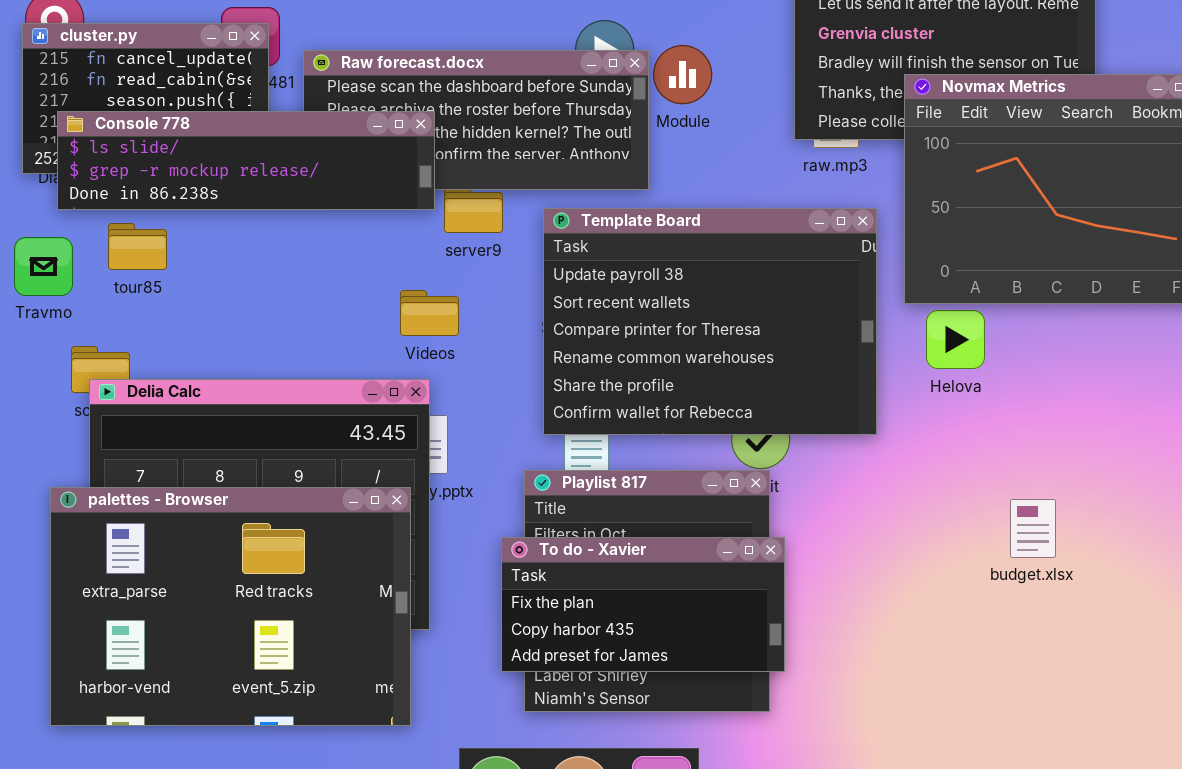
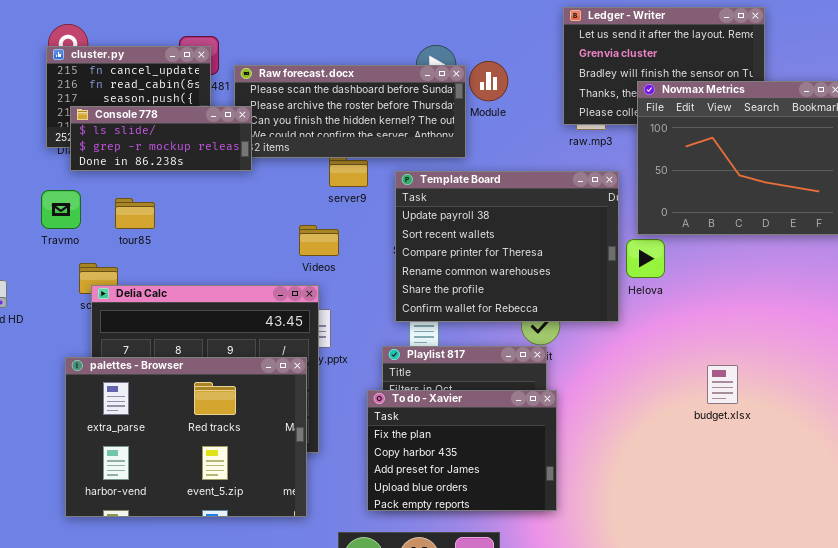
Console 778: [57,111,435,210] -> [70,106,252,171], resized
tour85: [108,223,167,270] -> [115,198,155,229], moved
Helova: [926,310,985,369] -> [626,239,665,278], moved
To do - Xavier: [501,537,785,672] -> [367,390,557,511], resized

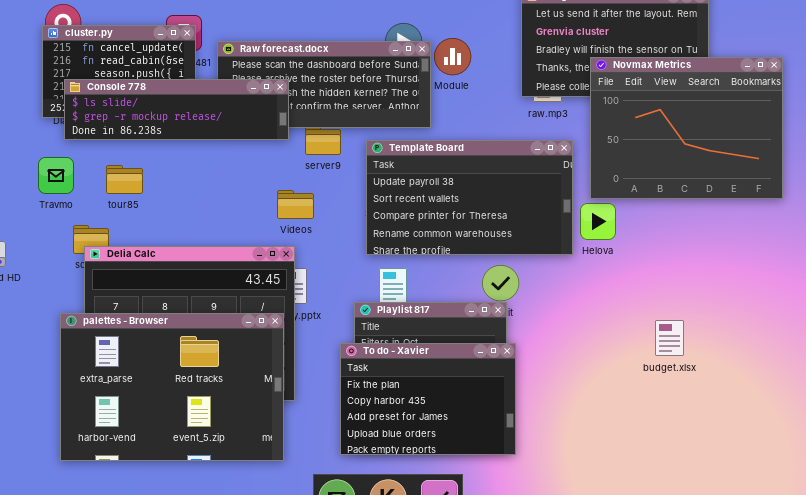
Console 778: [70,106,252,171] -> [64,79,289,140], resized
Template Board: [395,171,619,322] -> [366,140,573,255], resized

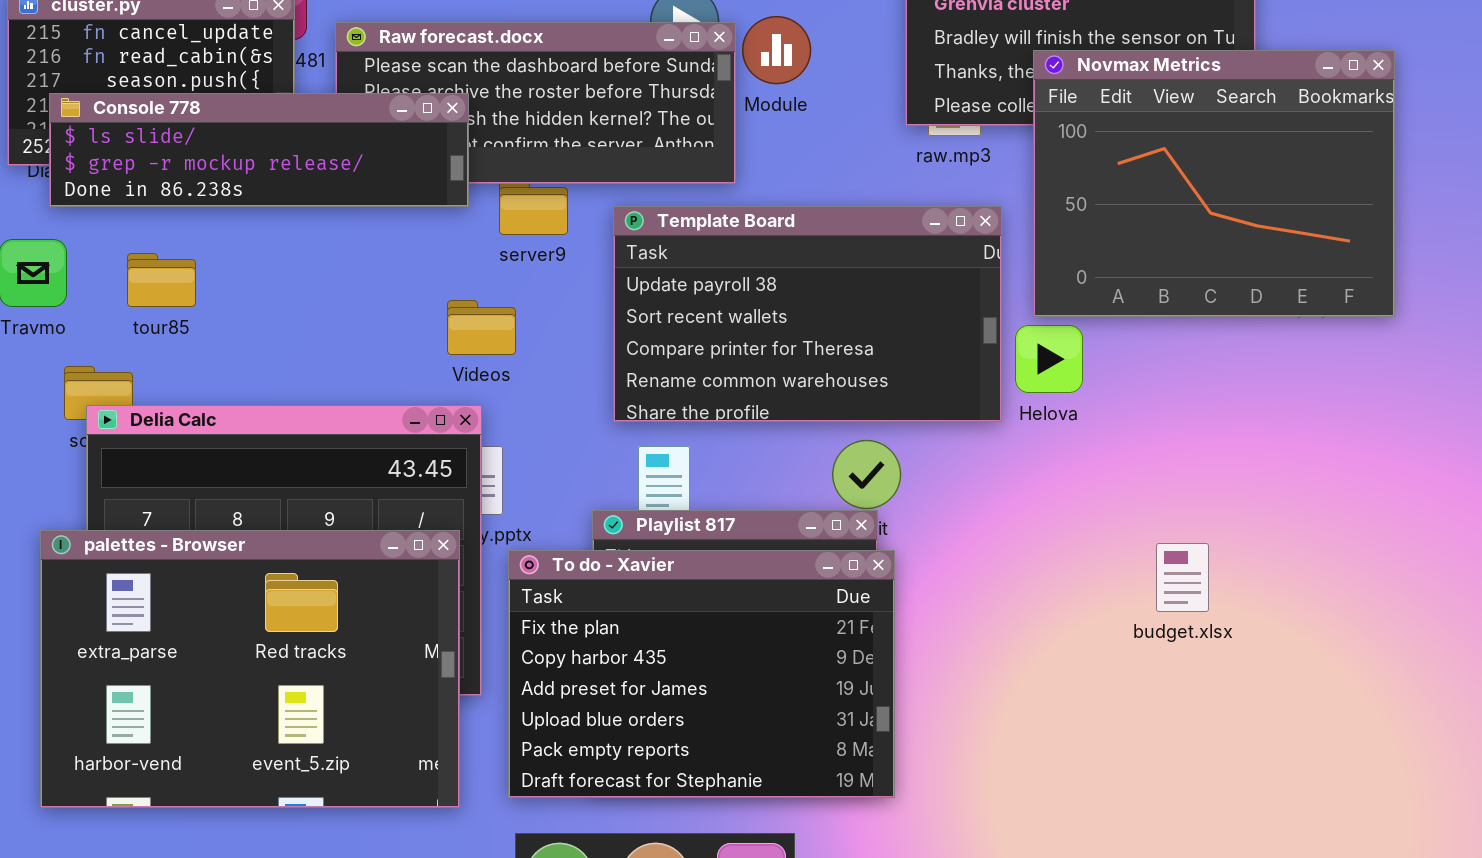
To do - Xavier: [340,343,516,455] -> [508,550,895,798], resized

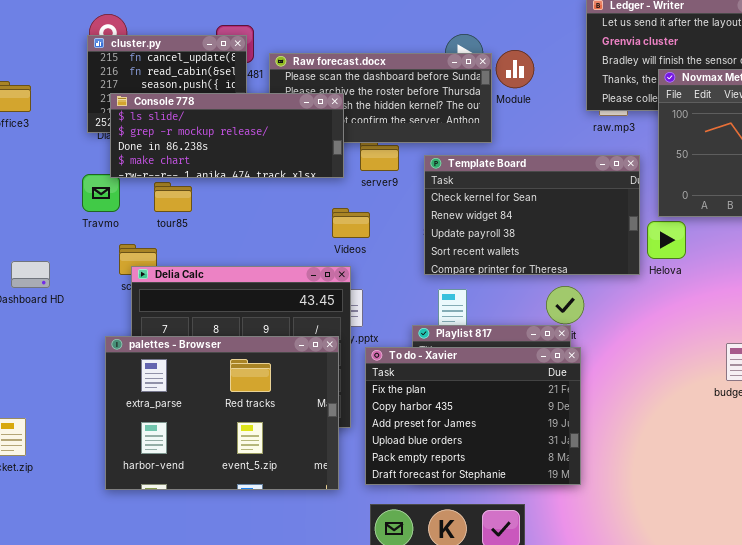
Console 778: [49,93,469,207] -> [110,93,344,178], resized
Template Board: [613,206,1002,422] -> [424,155,640,275], scrolled up 2 rows

